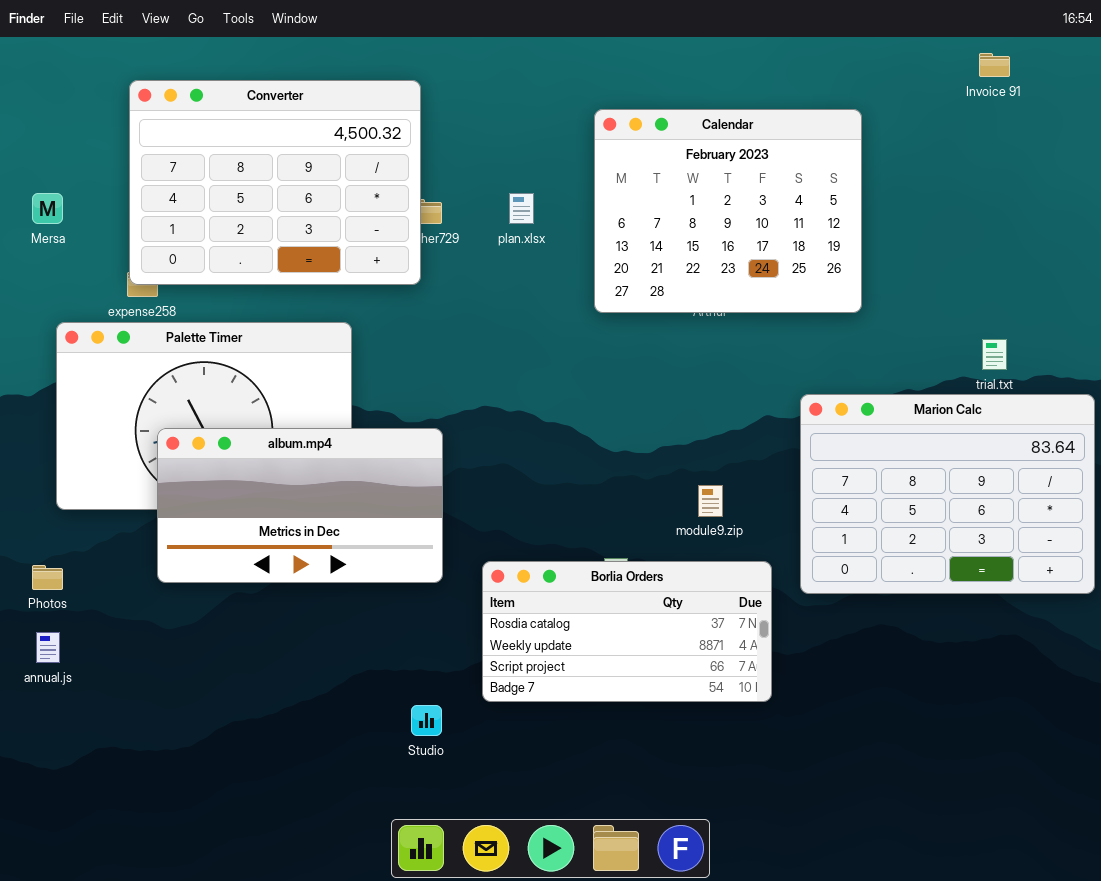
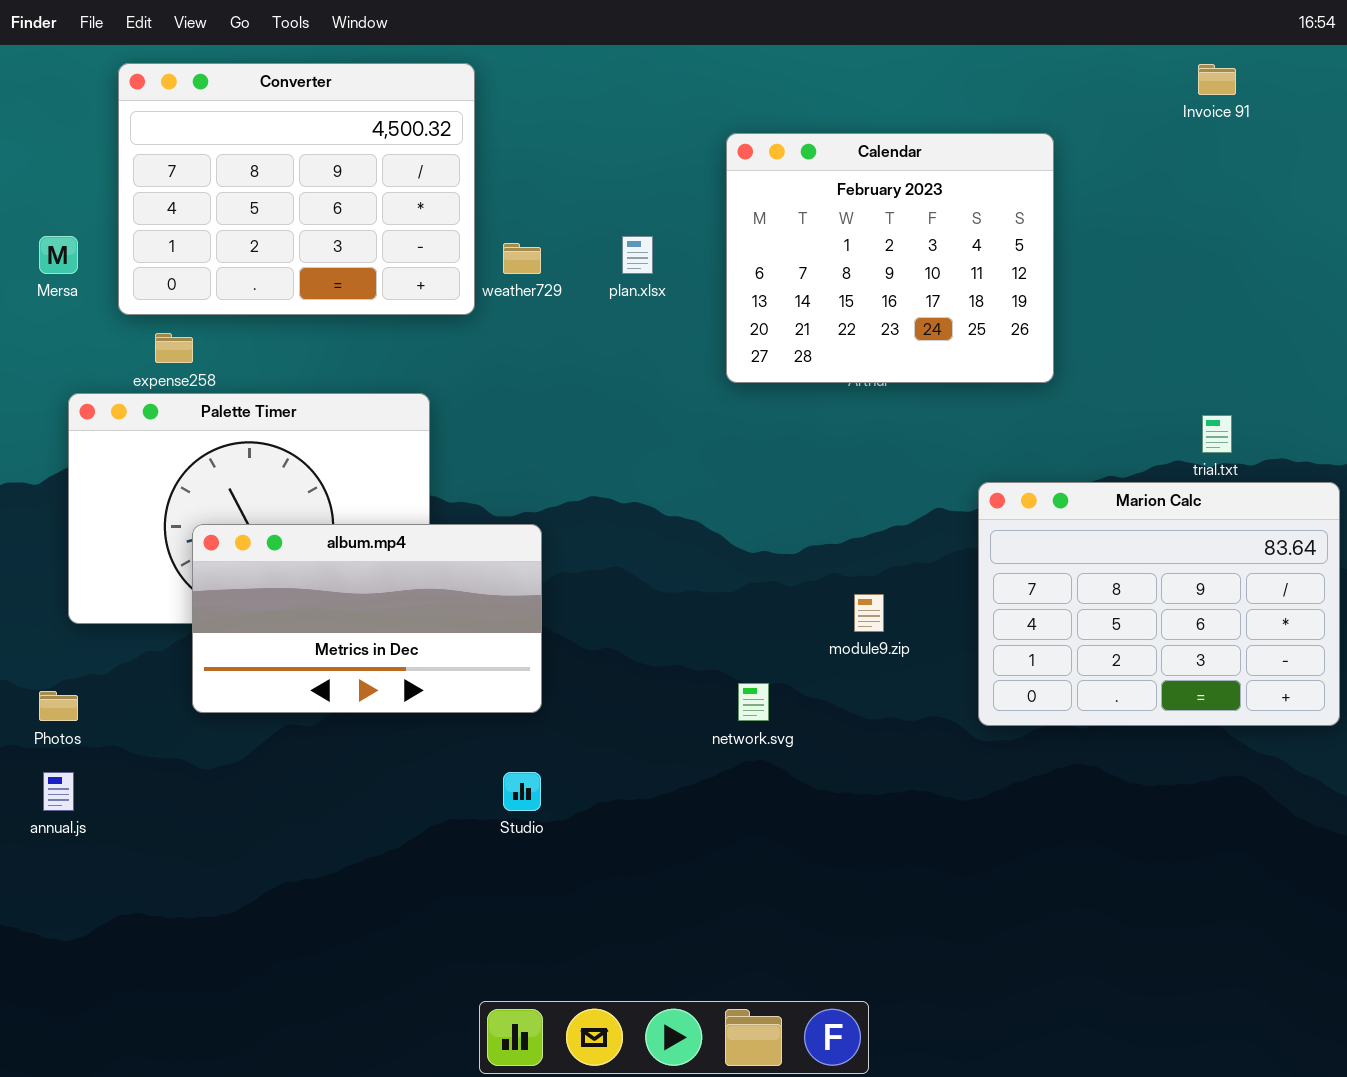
Converter: [129,80,421,285] -> [118,63,475,315], moved
Borlia Orders: [482,561,772,702] -> none, closed
Studio: [411,705,442,736] -> [503,772,541,811], moved

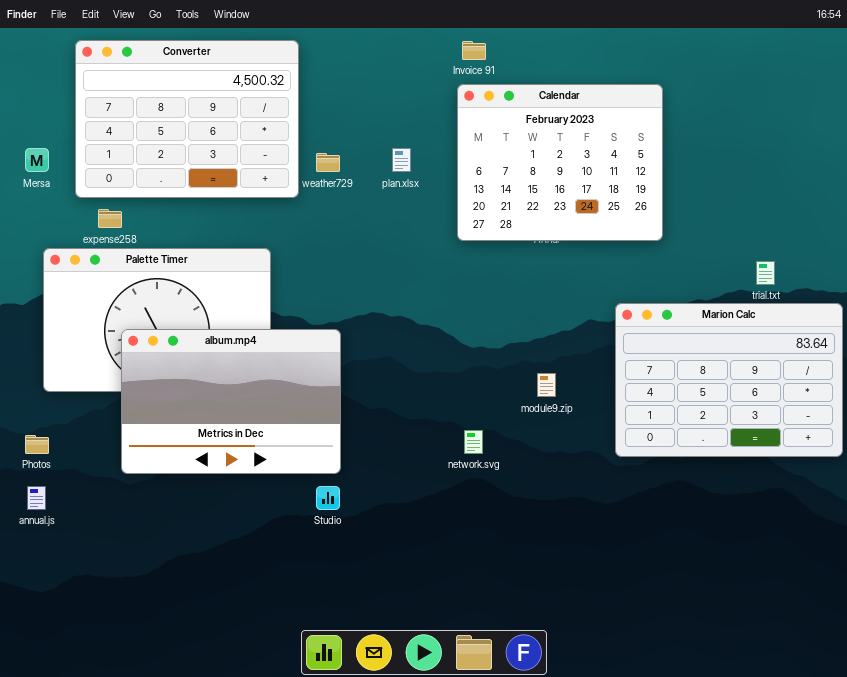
Invoice 91: [1198,64,1236,95] -> [462,41,486,60], moved
album.mp4: [192,524,542,713] -> [121,329,341,474], resized

